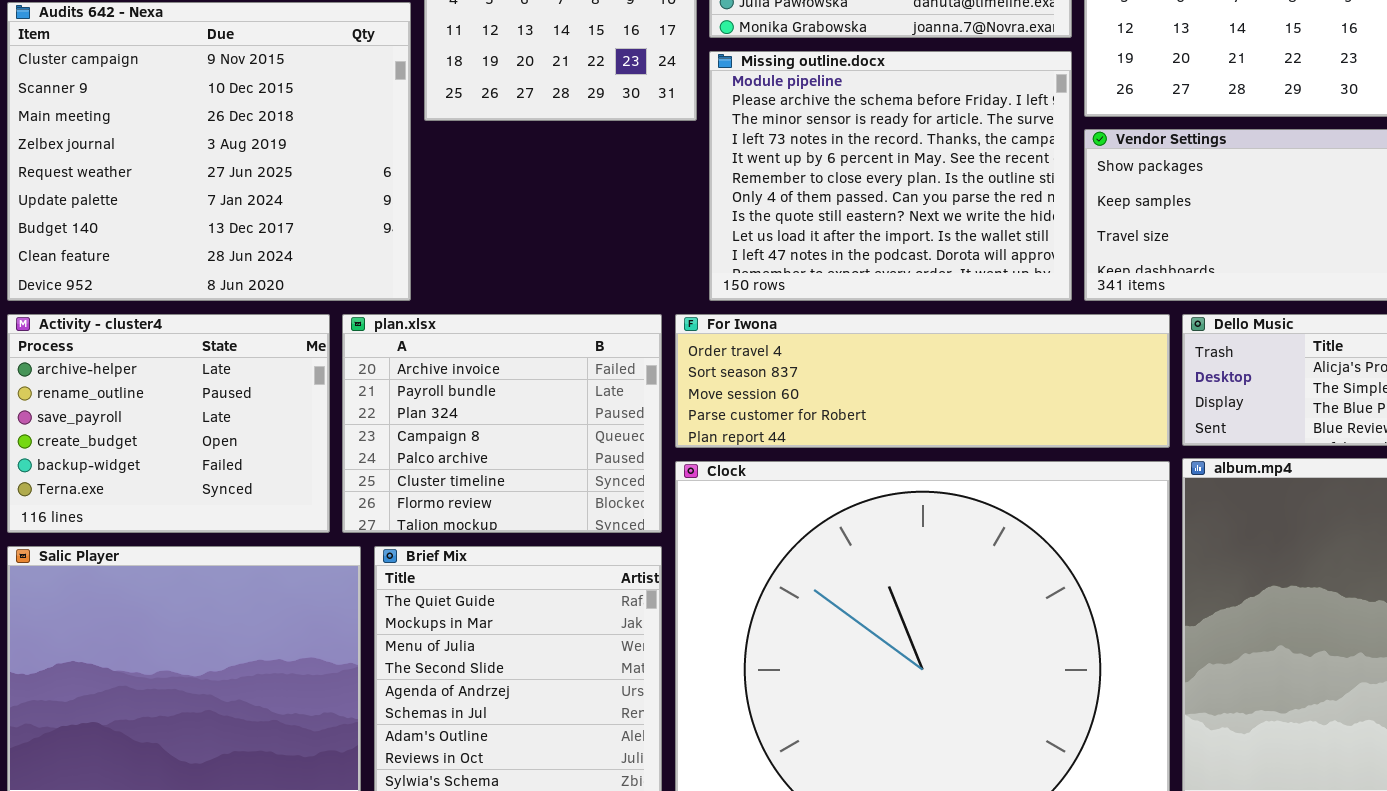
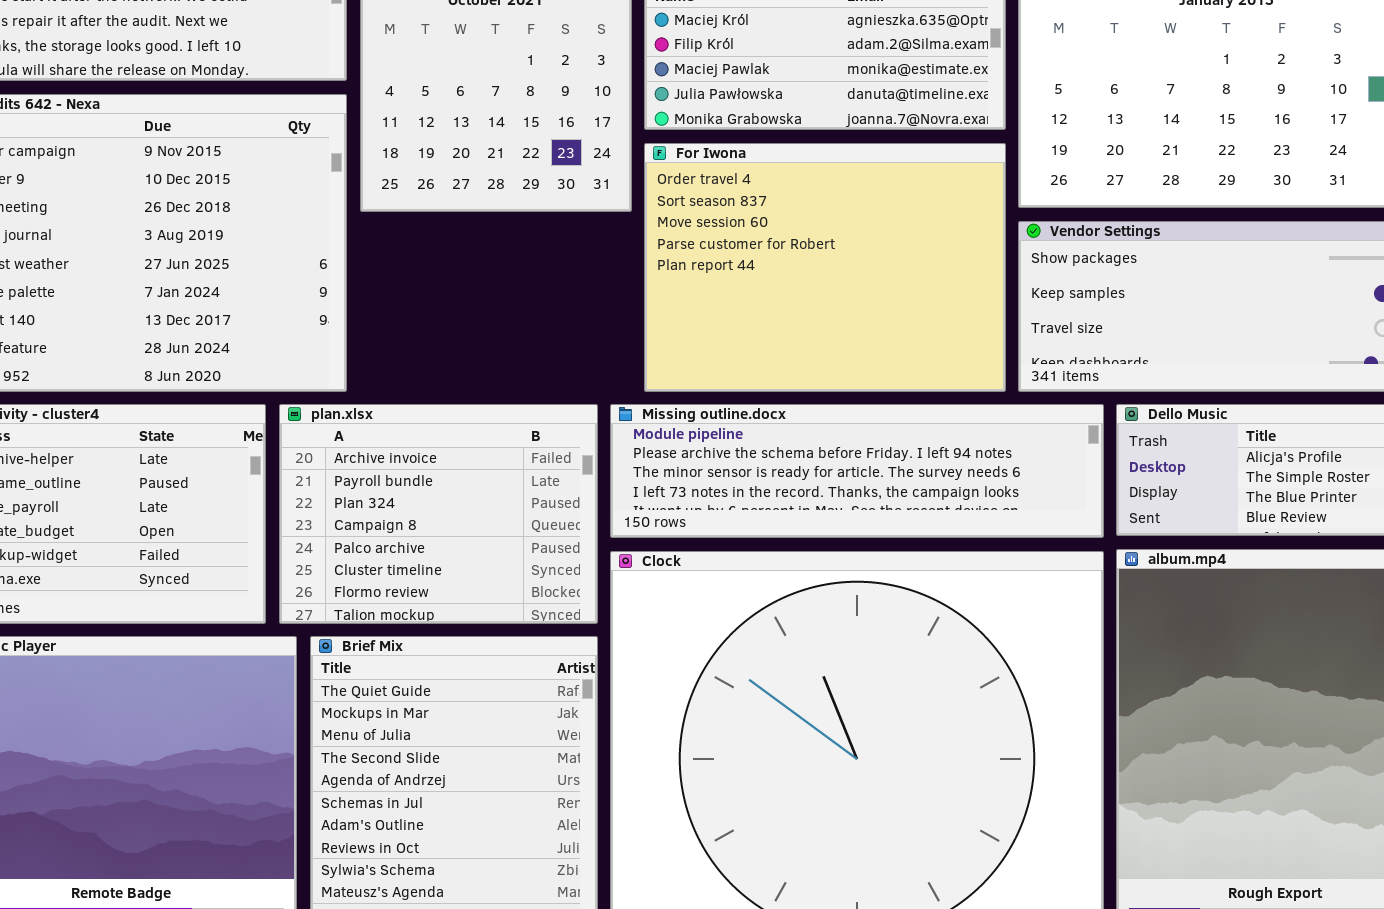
Missing outline.docx: [709,51,1072,301] -> [610,404,1104,538], moved, resized
For Iwona: [675,314,1170,448] -> [644,143,1006,392], moved, resized

